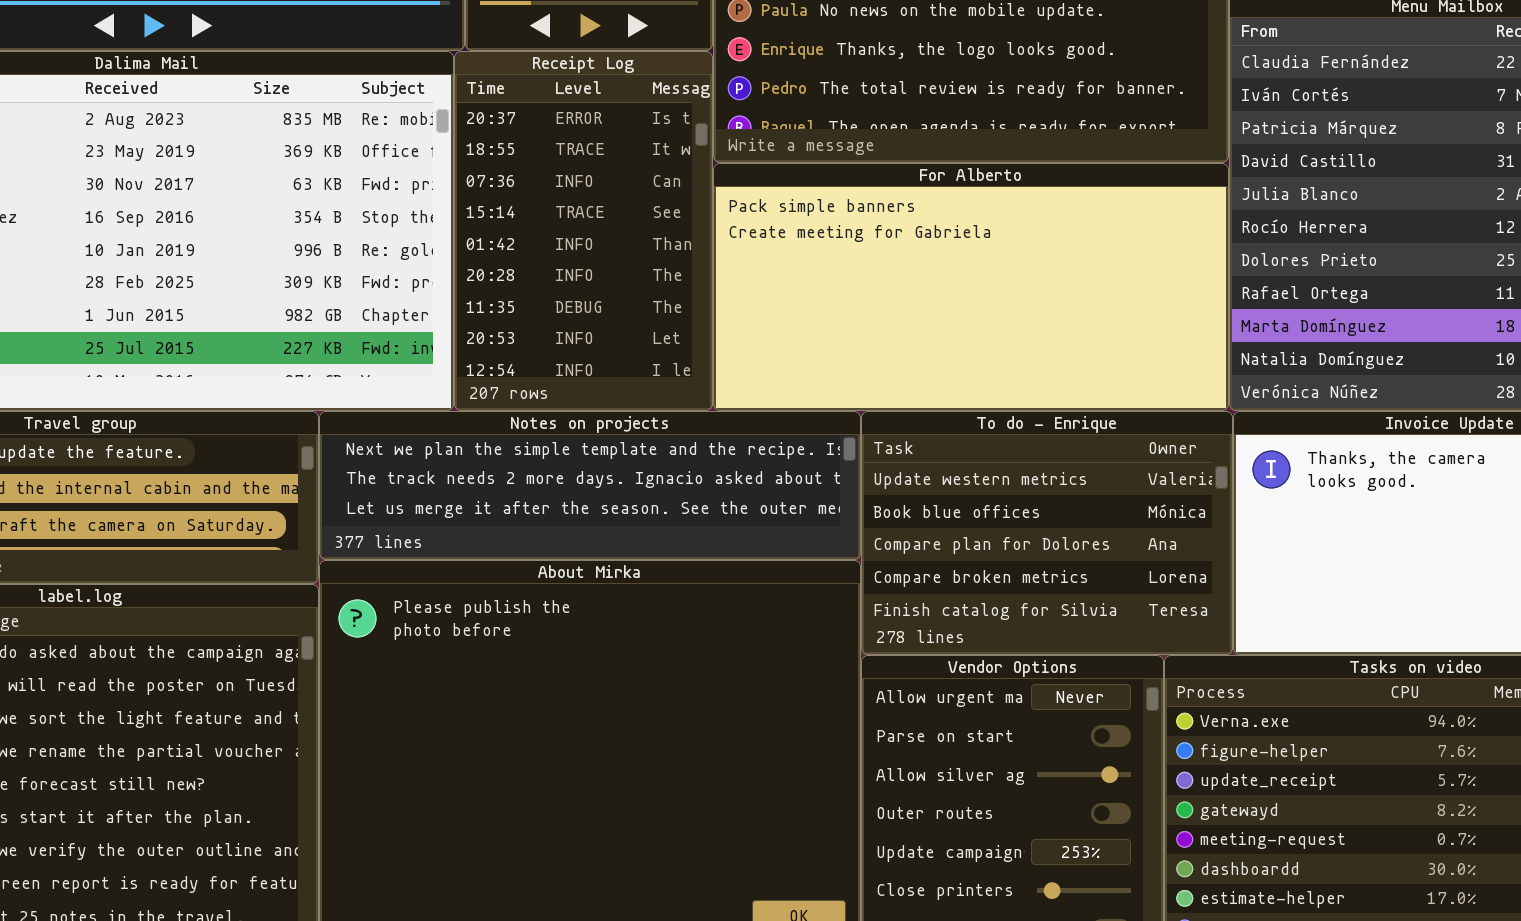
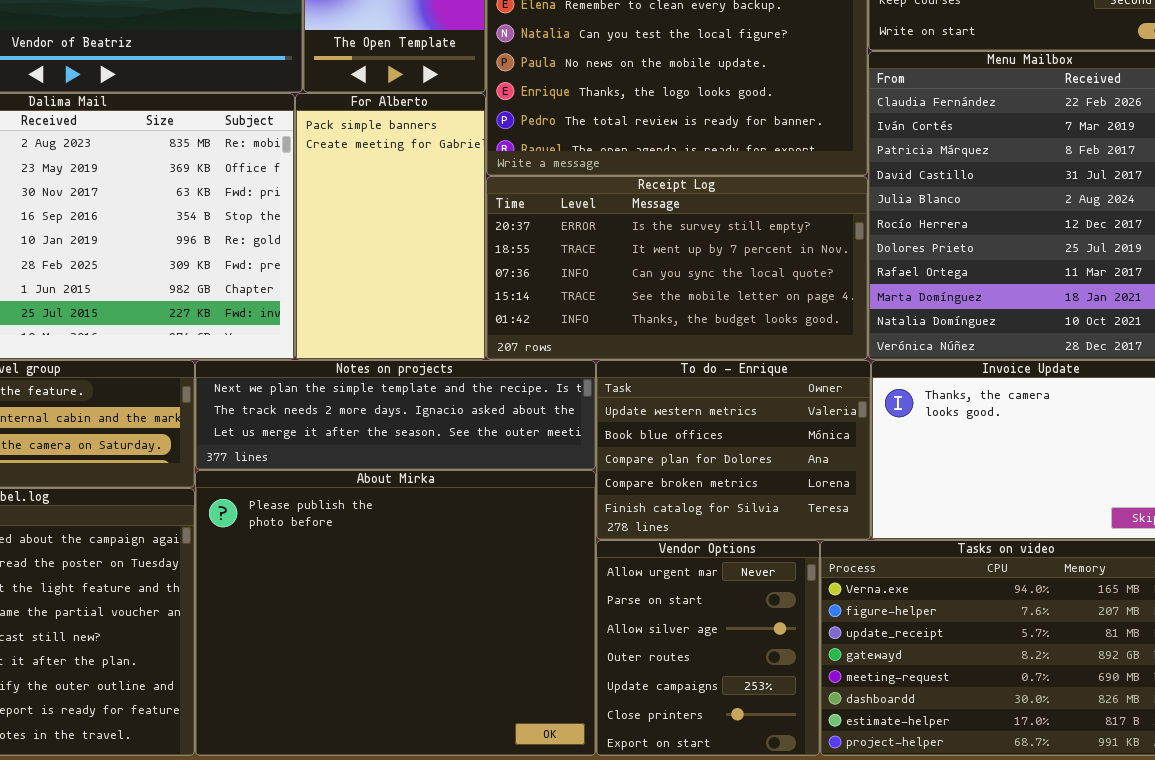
Receipt Log: [454,51,713,411] -> [486,176,868,360], moved, resized
For Alberto: [713,163,1229,411] -> [295,93,486,360], moved, resized

